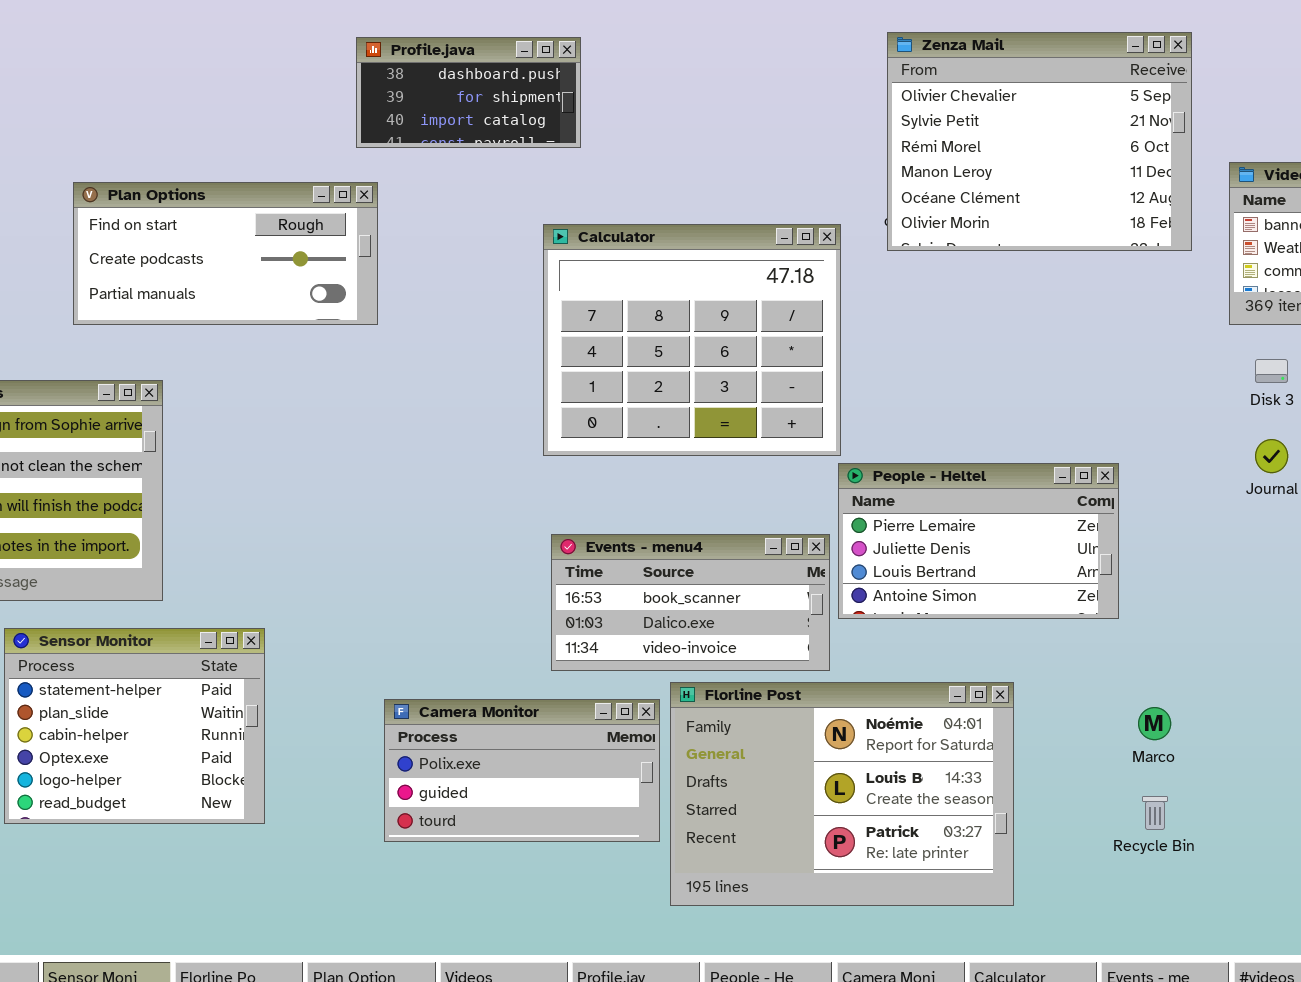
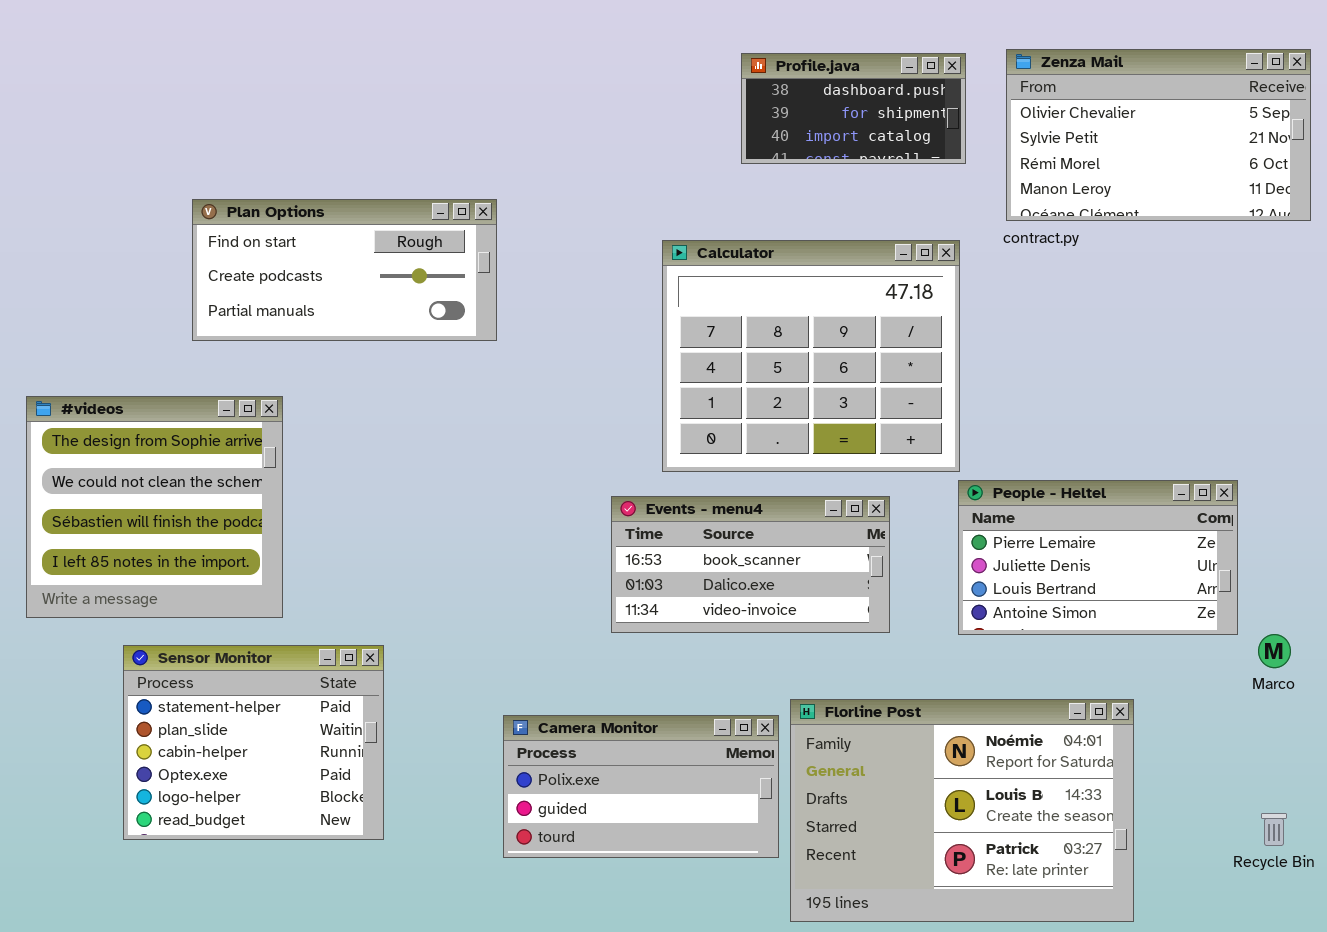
Zenza Mail: [887,32,1192,251] -> [1006,49,1311,221], resized
Profile.java: [356,37,581,148] -> [741,53,966,164], moved
Events - menu4: [551,534,830,671] -> [611,496,890,633], moved
Marco: [1138,707,1171,740] -> [1258,634,1291,668], moved

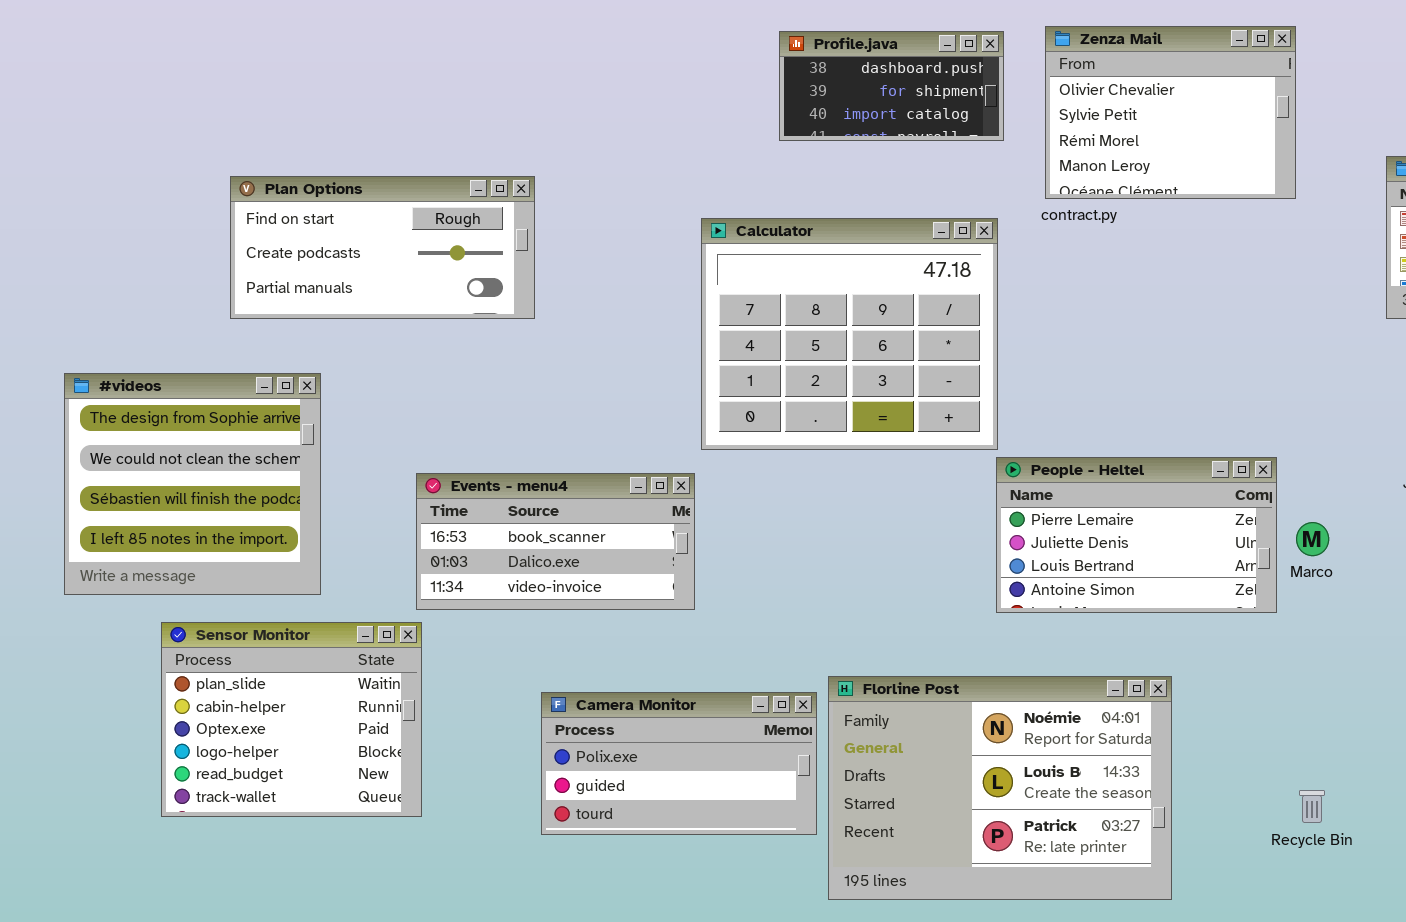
Zenza Mail: [1006,49,1311,221] -> [1045,26,1296,199], resized
Events - menu4: [611,496,890,633] -> [416,473,695,610], moved
Marco: [1258,634,1291,668] -> [1296,522,1329,556], moved
Sensor Monitor: [123,645,384,840] -> [161,622,422,817], scrolled down 1 row

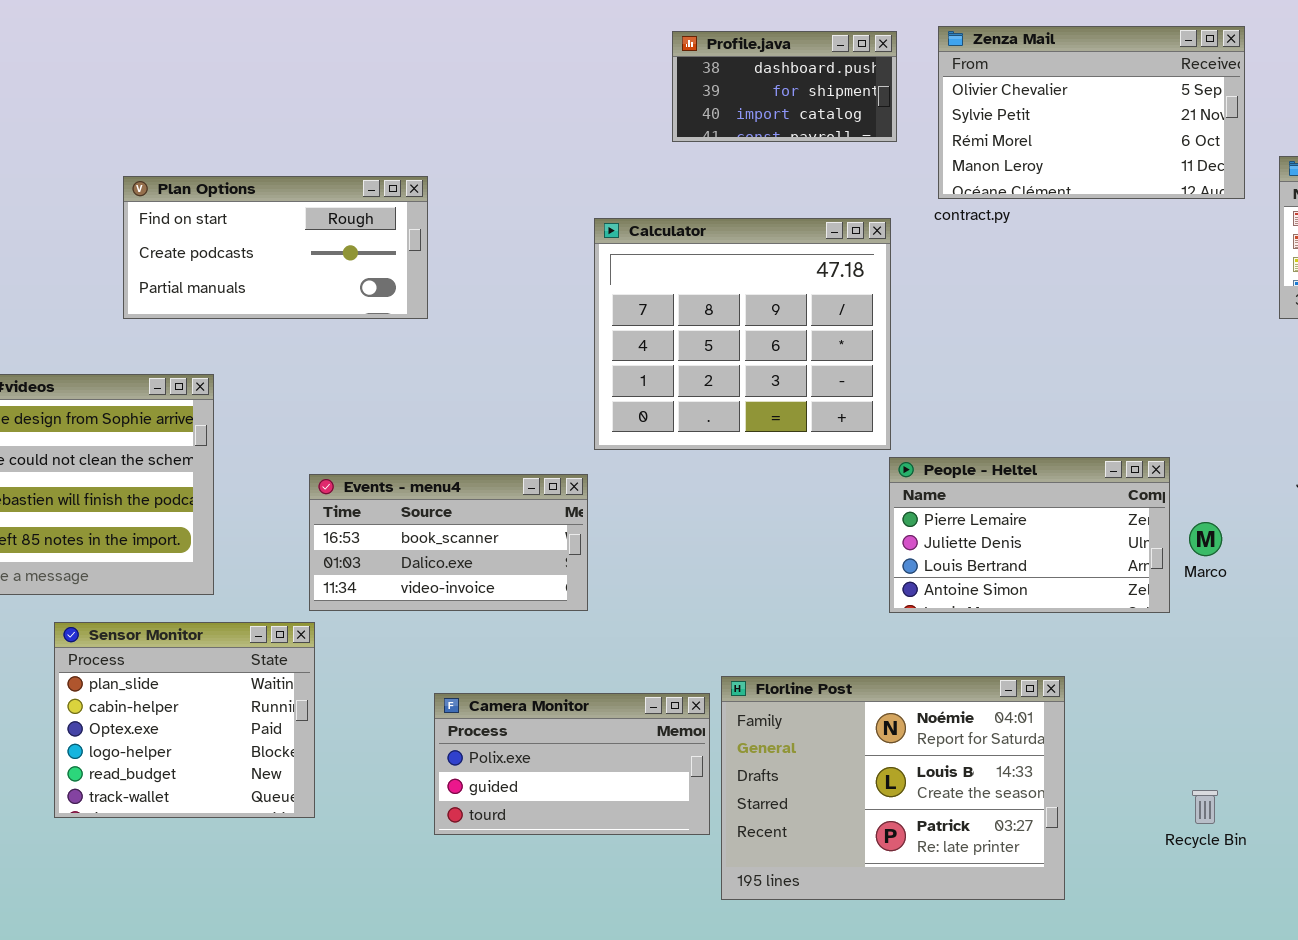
Zenza Mail: [1045,26,1296,199] -> [938,26,1245,199], resized

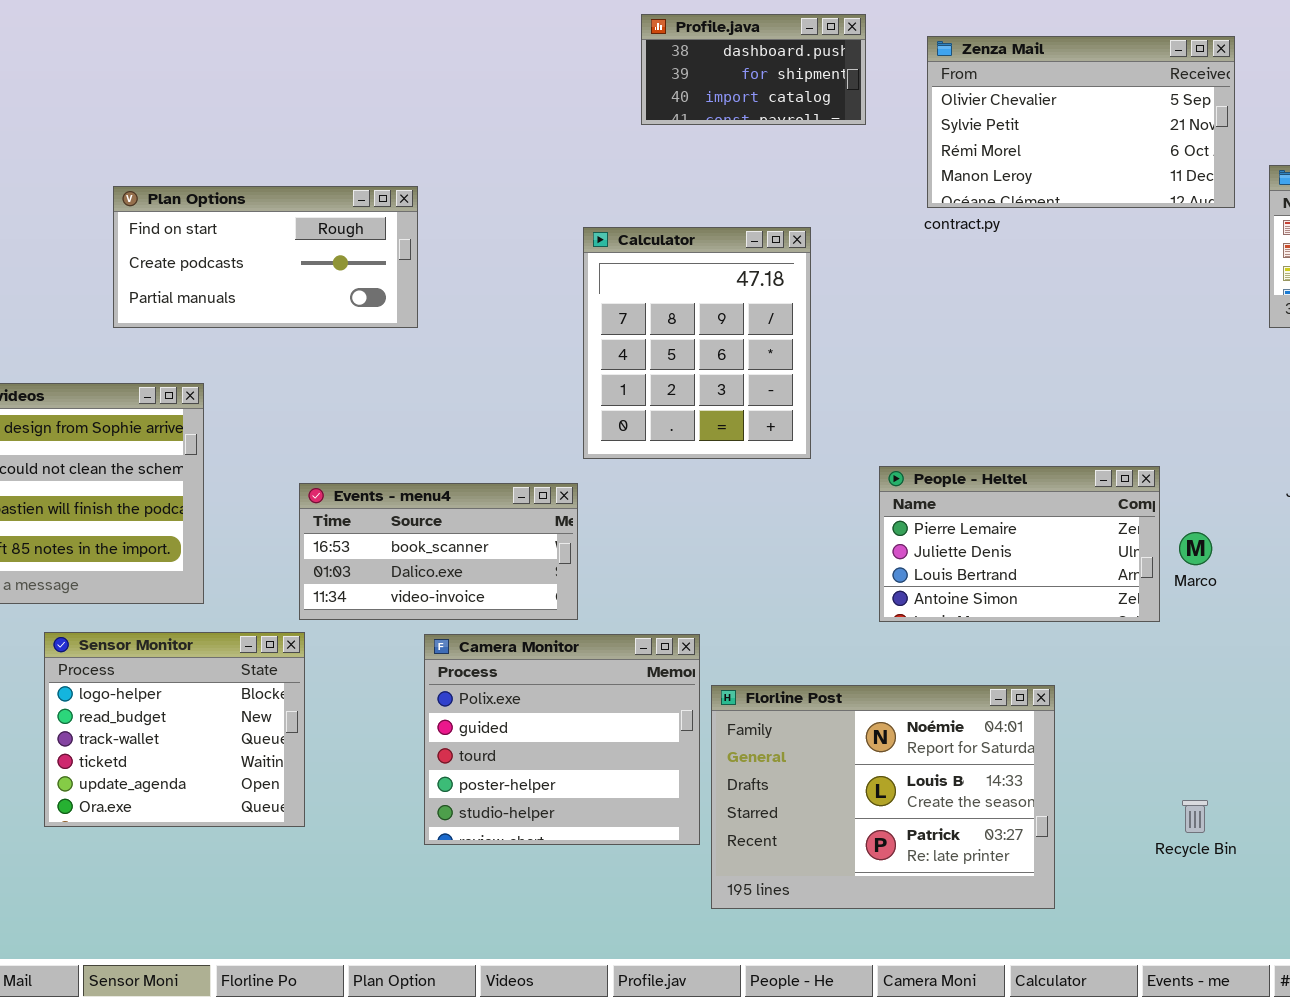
Profile.java: [672,31,897,142] -> [641,14,866,125], moved
Calculator: [594,218,891,450] -> [583,227,811,459], resized
Sensor Monitor: [54,622,315,818] -> [44,632,305,827], scrolled down 3 rows
Camera Monitor: [434,693,710,835] -> [424,634,700,845], resized

